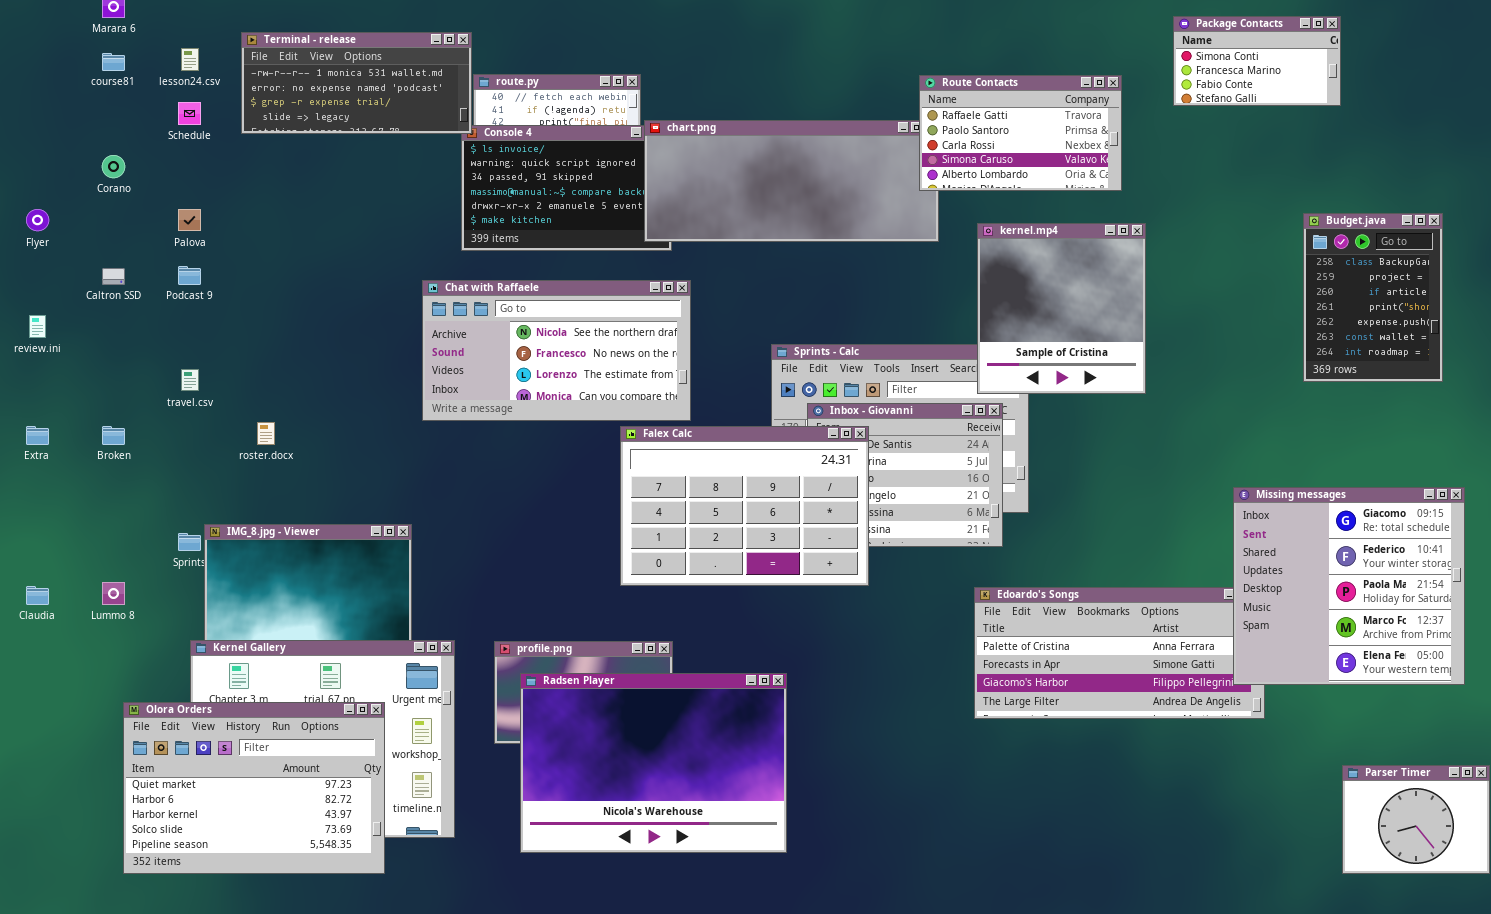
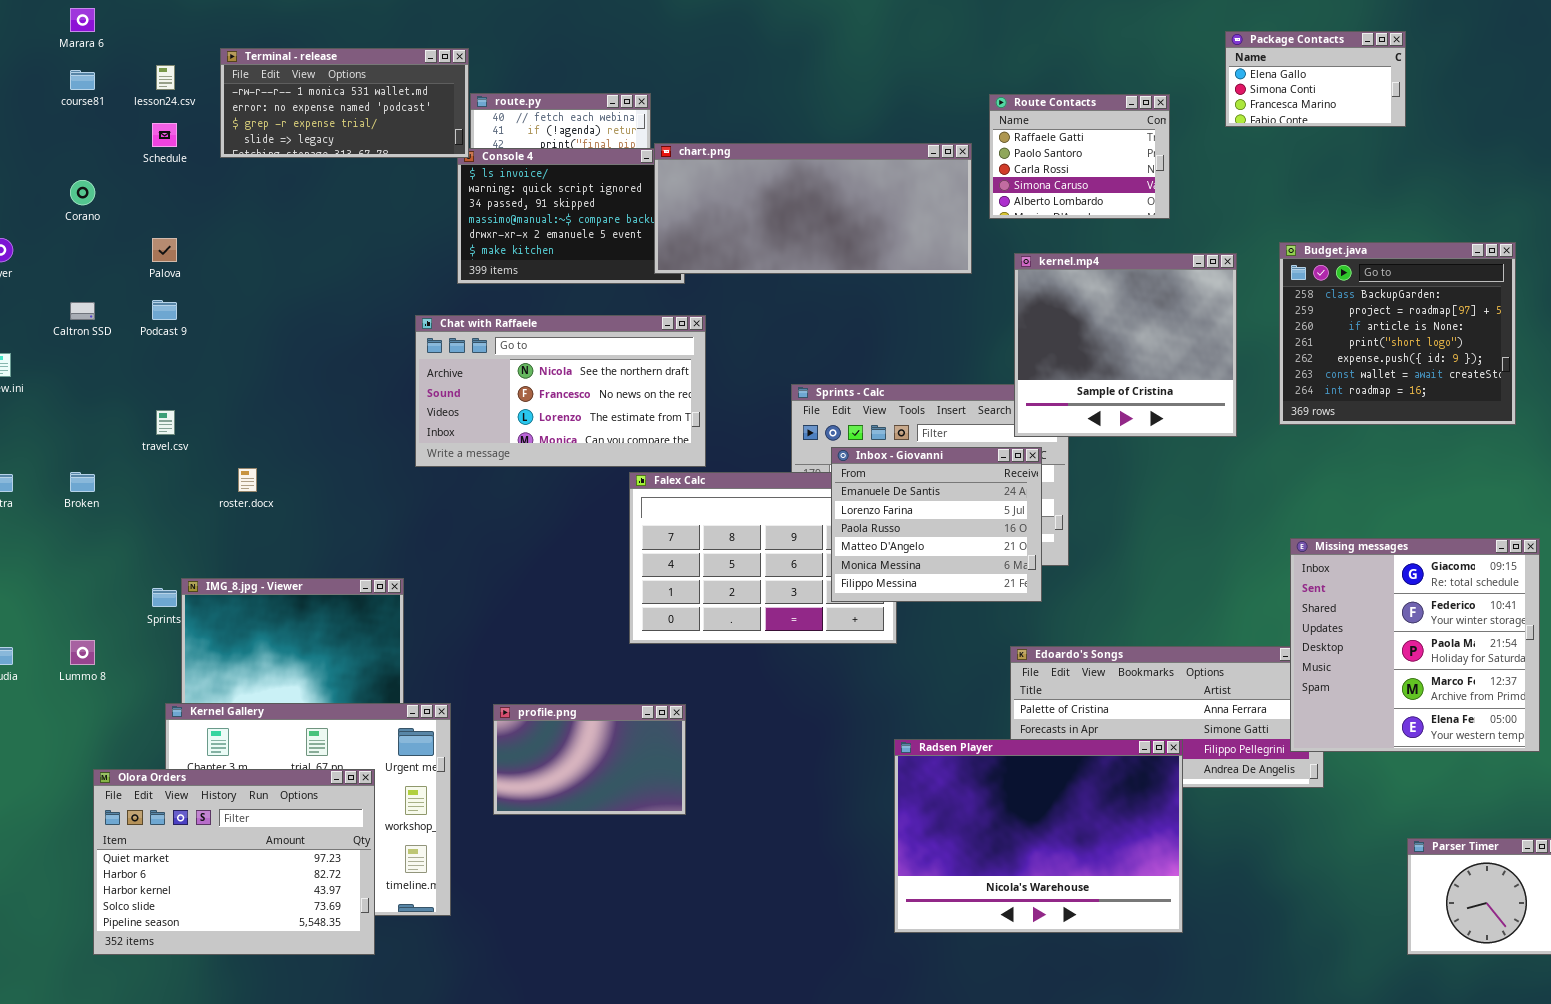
Package Contacts: [1173,16,1341,106] -> [1225,31,1406,127], scrolled up 1 row
Route Contacts: [919,75,1122,191] -> [989,94,1170,219], resized
Budget.java: [1303,213,1443,382] -> [1279,242,1516,425], resized
kernel.mp4: [977,223,1146,394] -> [1014,253,1237,437], resized
Inbox - Giovanni: [807,403,1003,547] -> [831,447,1042,602], raised
Radsen Player: [520,673,787,853] -> [894,739,1183,933], moved

